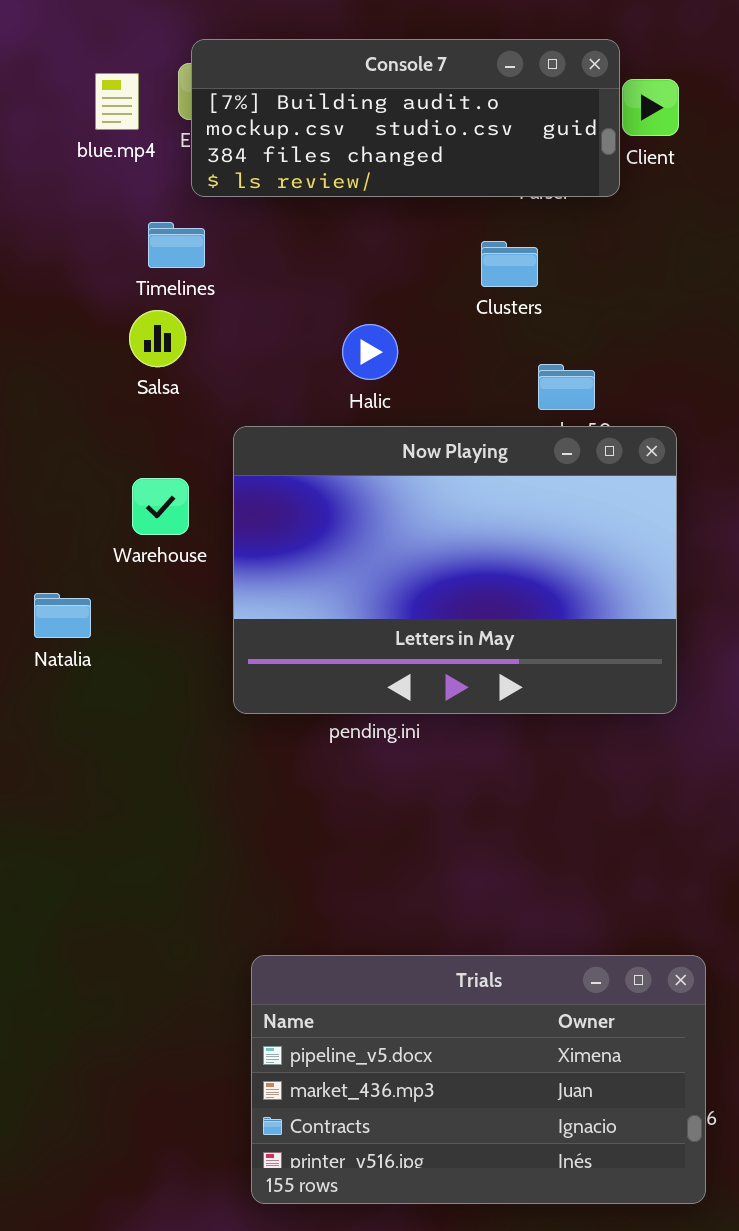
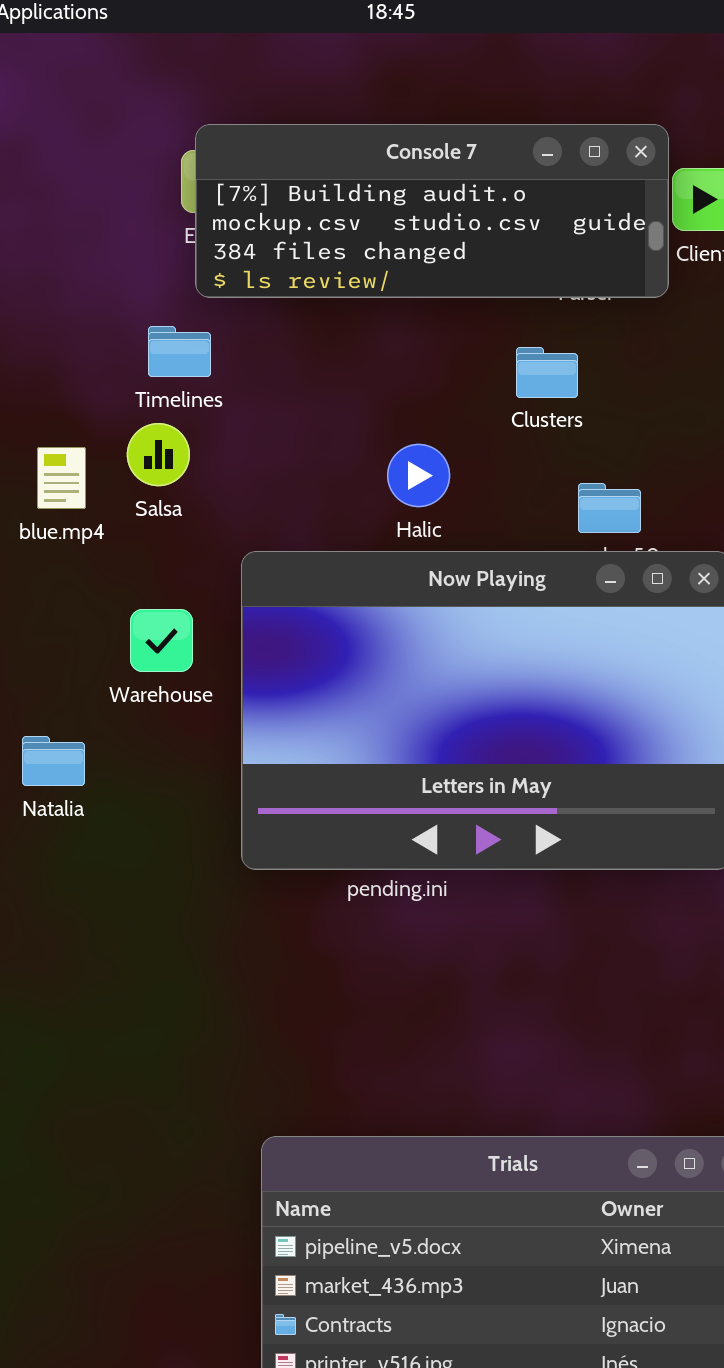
blue.mp4: [95,73,139,130] -> [37,447,86,509], moved
Halic: [342,324,398,380] -> [387,444,450,507], moved

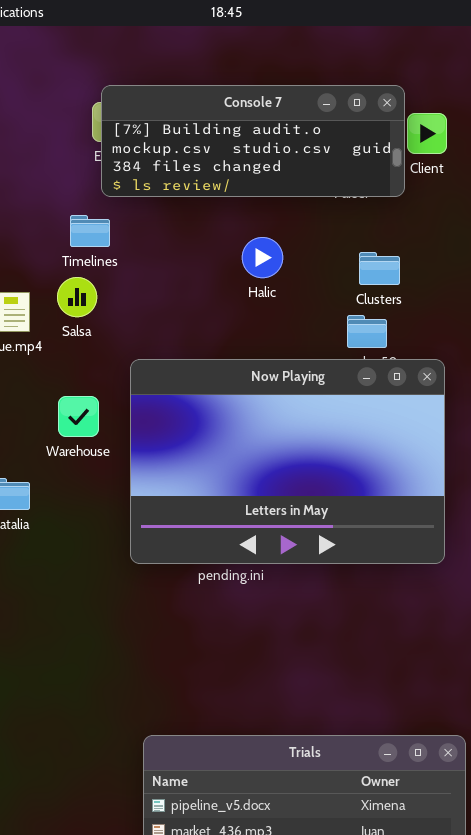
Clusters: [516,347,578,398] -> [359,252,400,285], moved
Halic: [387,444,450,507] -> [242,237,283,278], moved

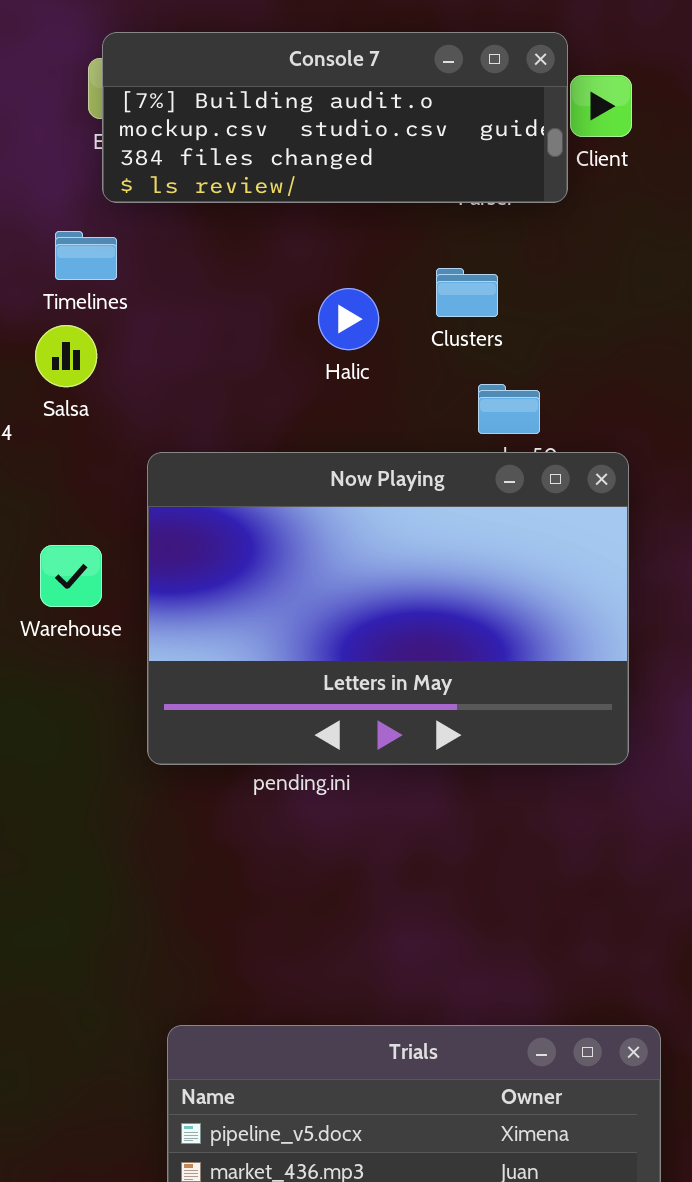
Halic: [242,237,283,278] -> [318,288,379,350], moved
Clusters: [359,252,400,285] -> [436,268,498,317], moved
Warehouse: [58,396,99,437] -> [40,545,102,607], moved

